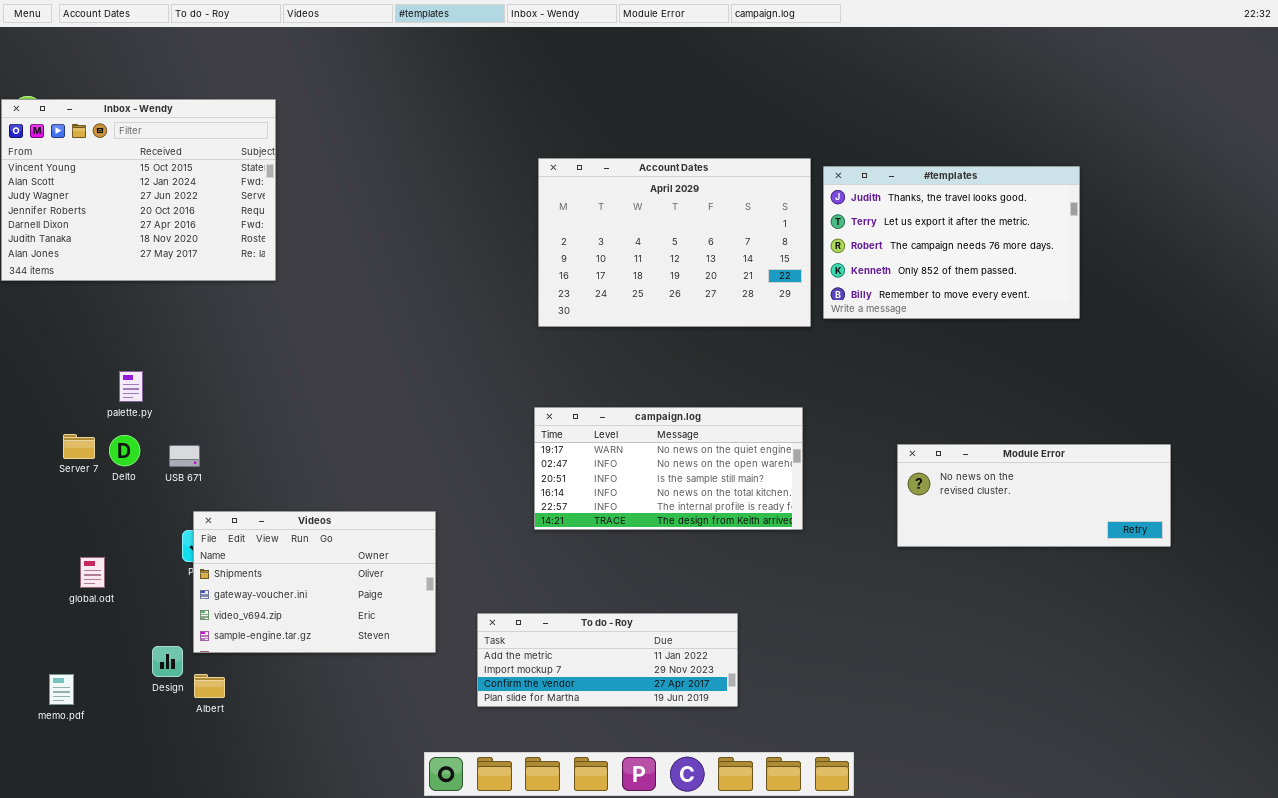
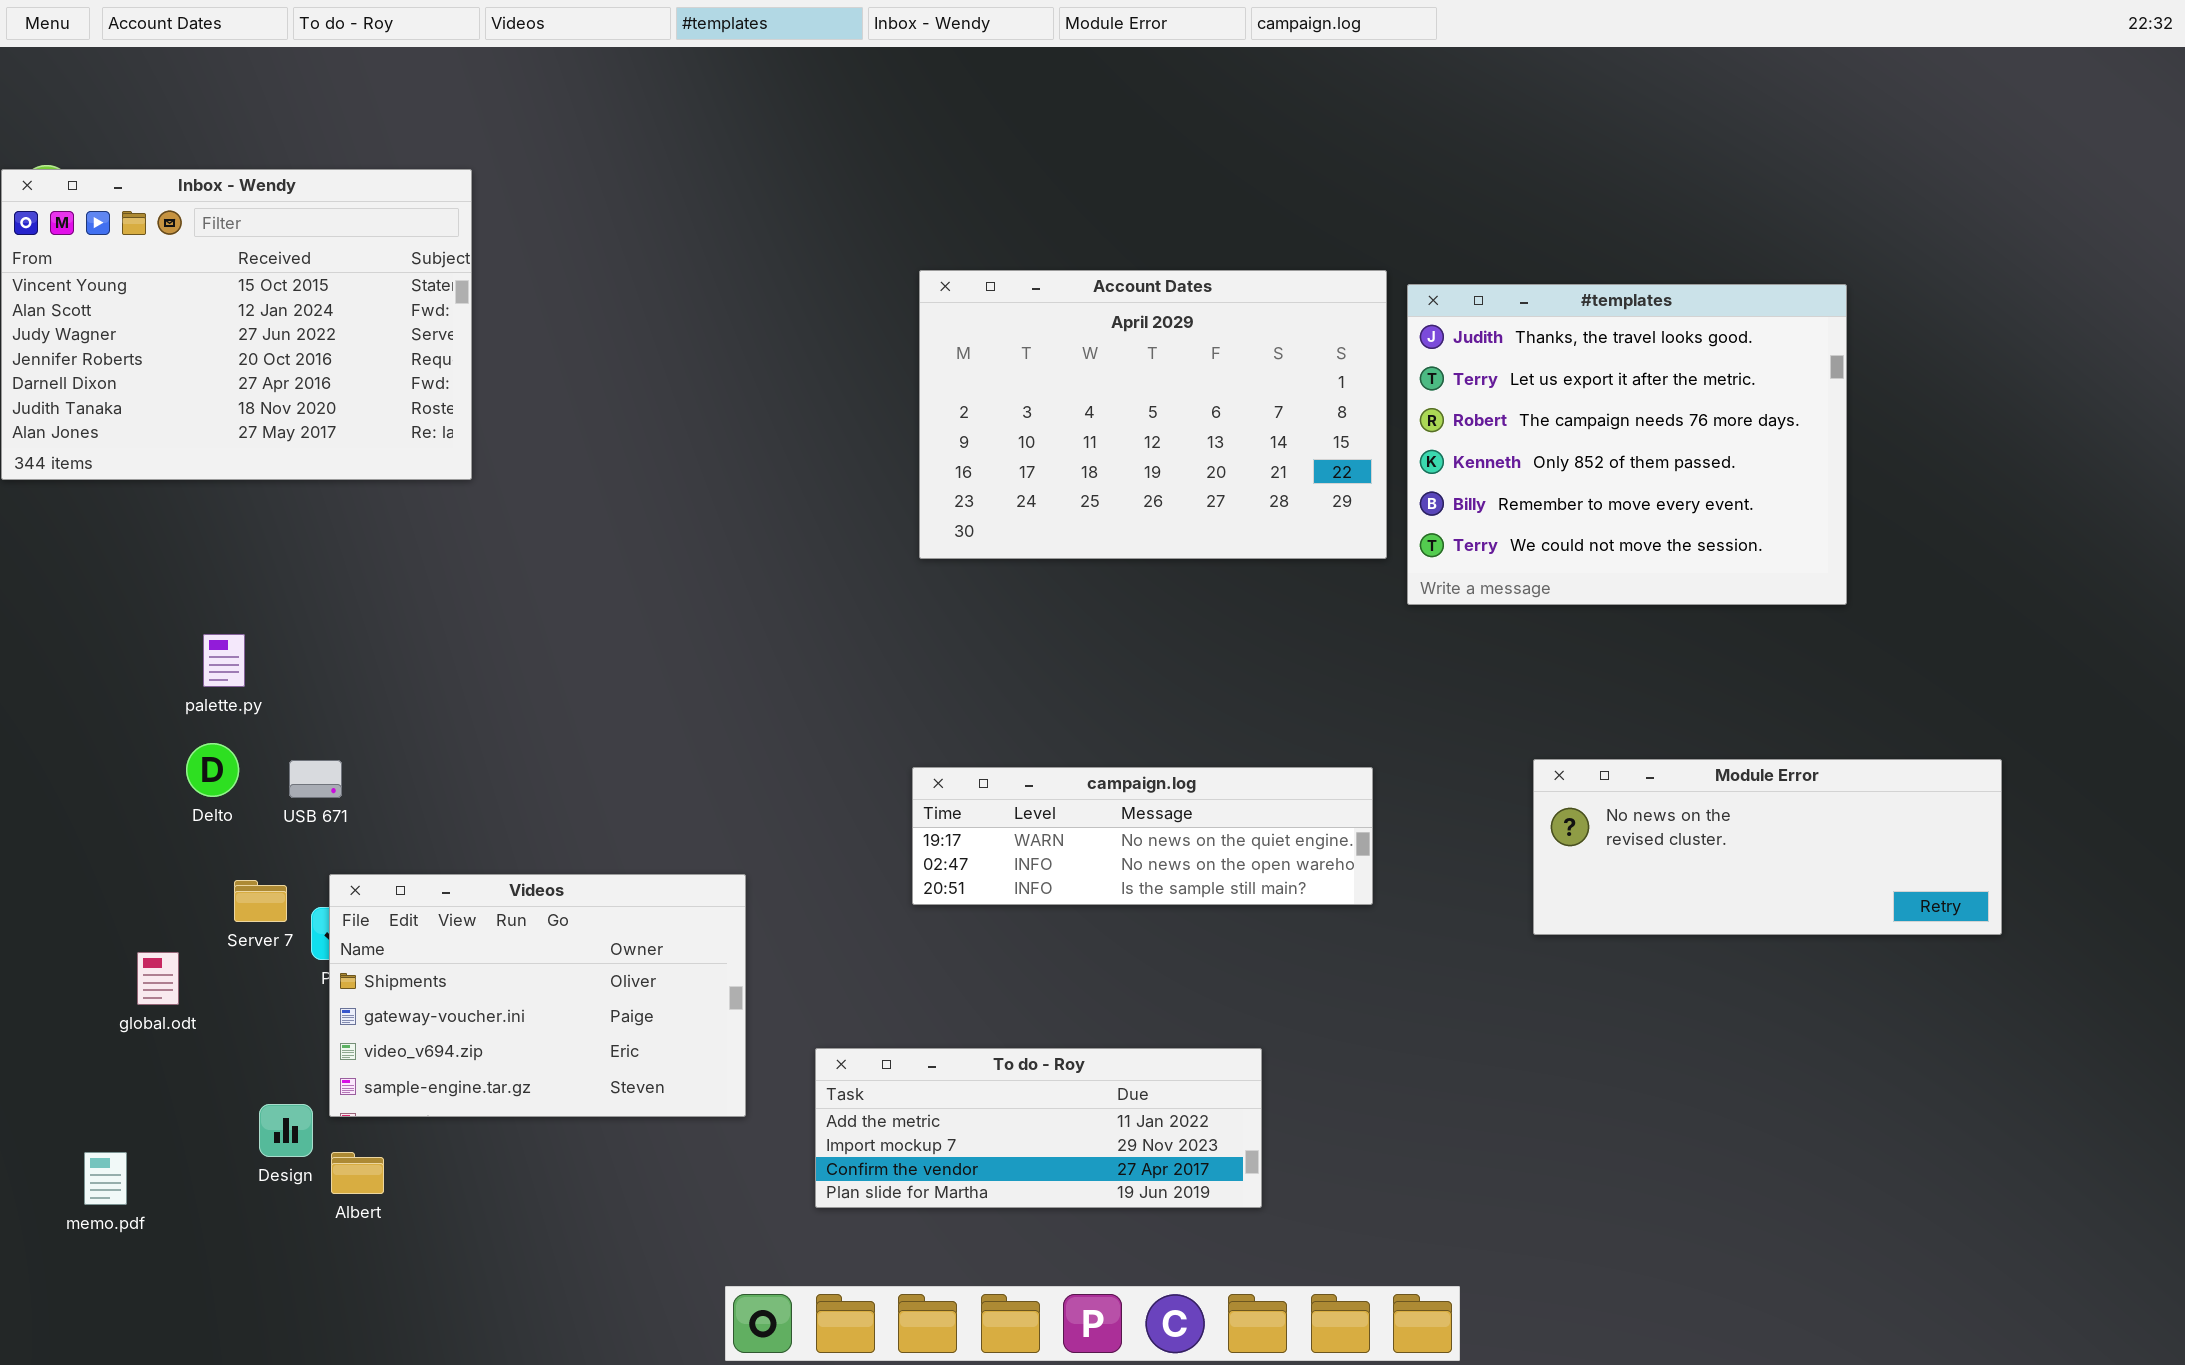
#templates: [823,166,1080,319] -> [1407,284,1847,605], resized
campaign.log: [534,407,803,530] -> [912,767,1373,905], resized
Server 7: [63,434,95,459] -> [234,880,287,922], moved

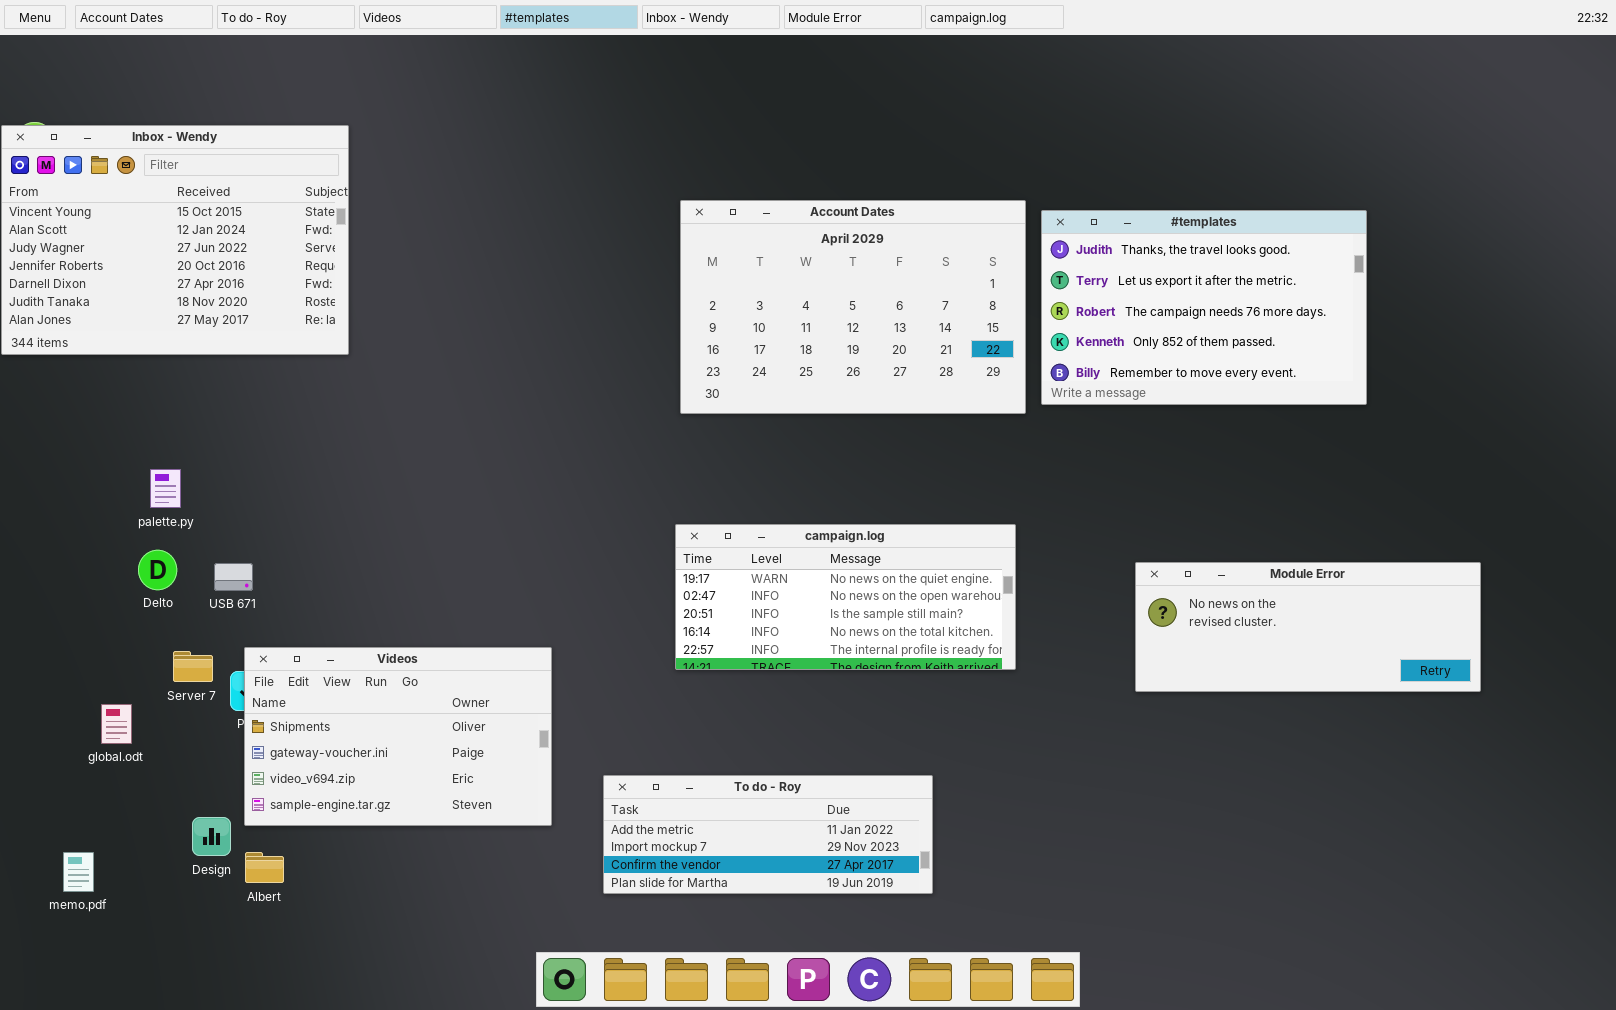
#templates: [1407,284,1847,605] -> [1041,210,1367,405], resized
campaign.log: [912,767,1373,905] -> [675,524,1016,670], resized

